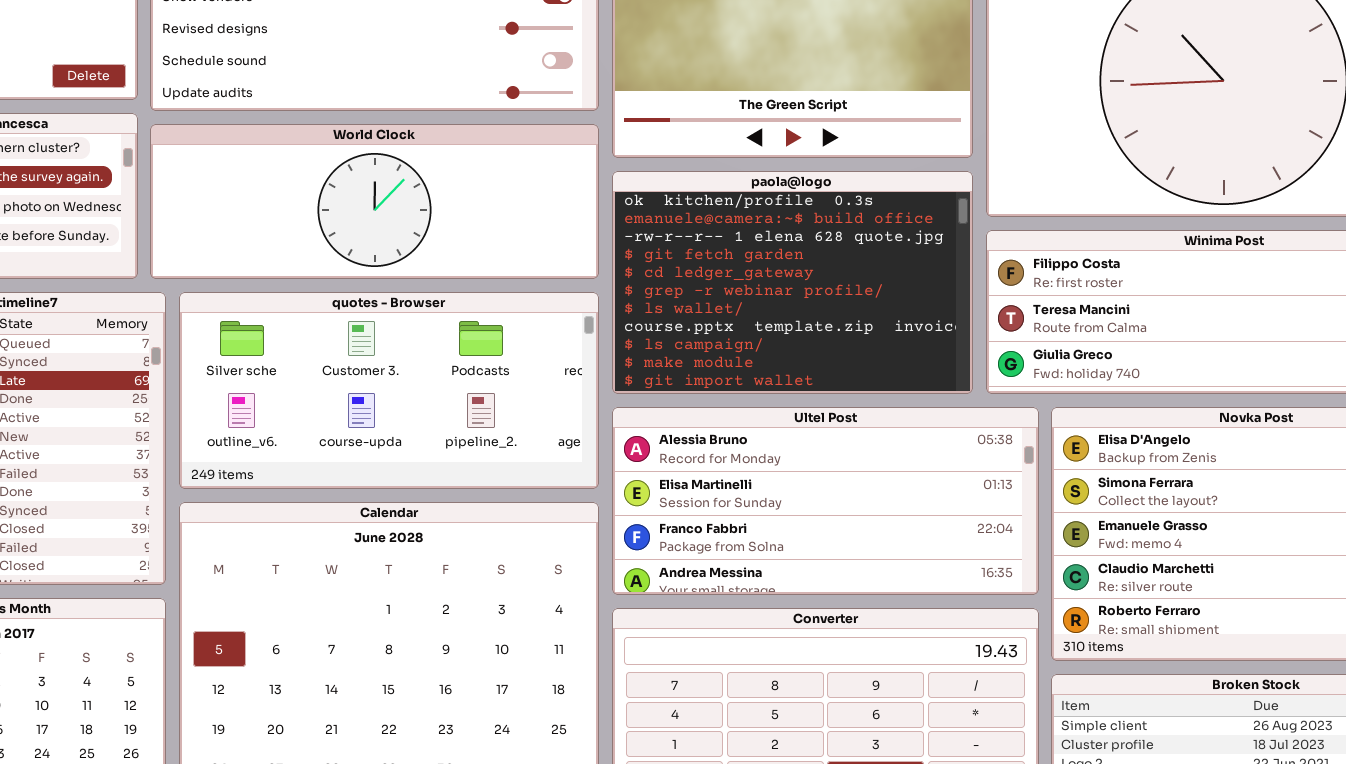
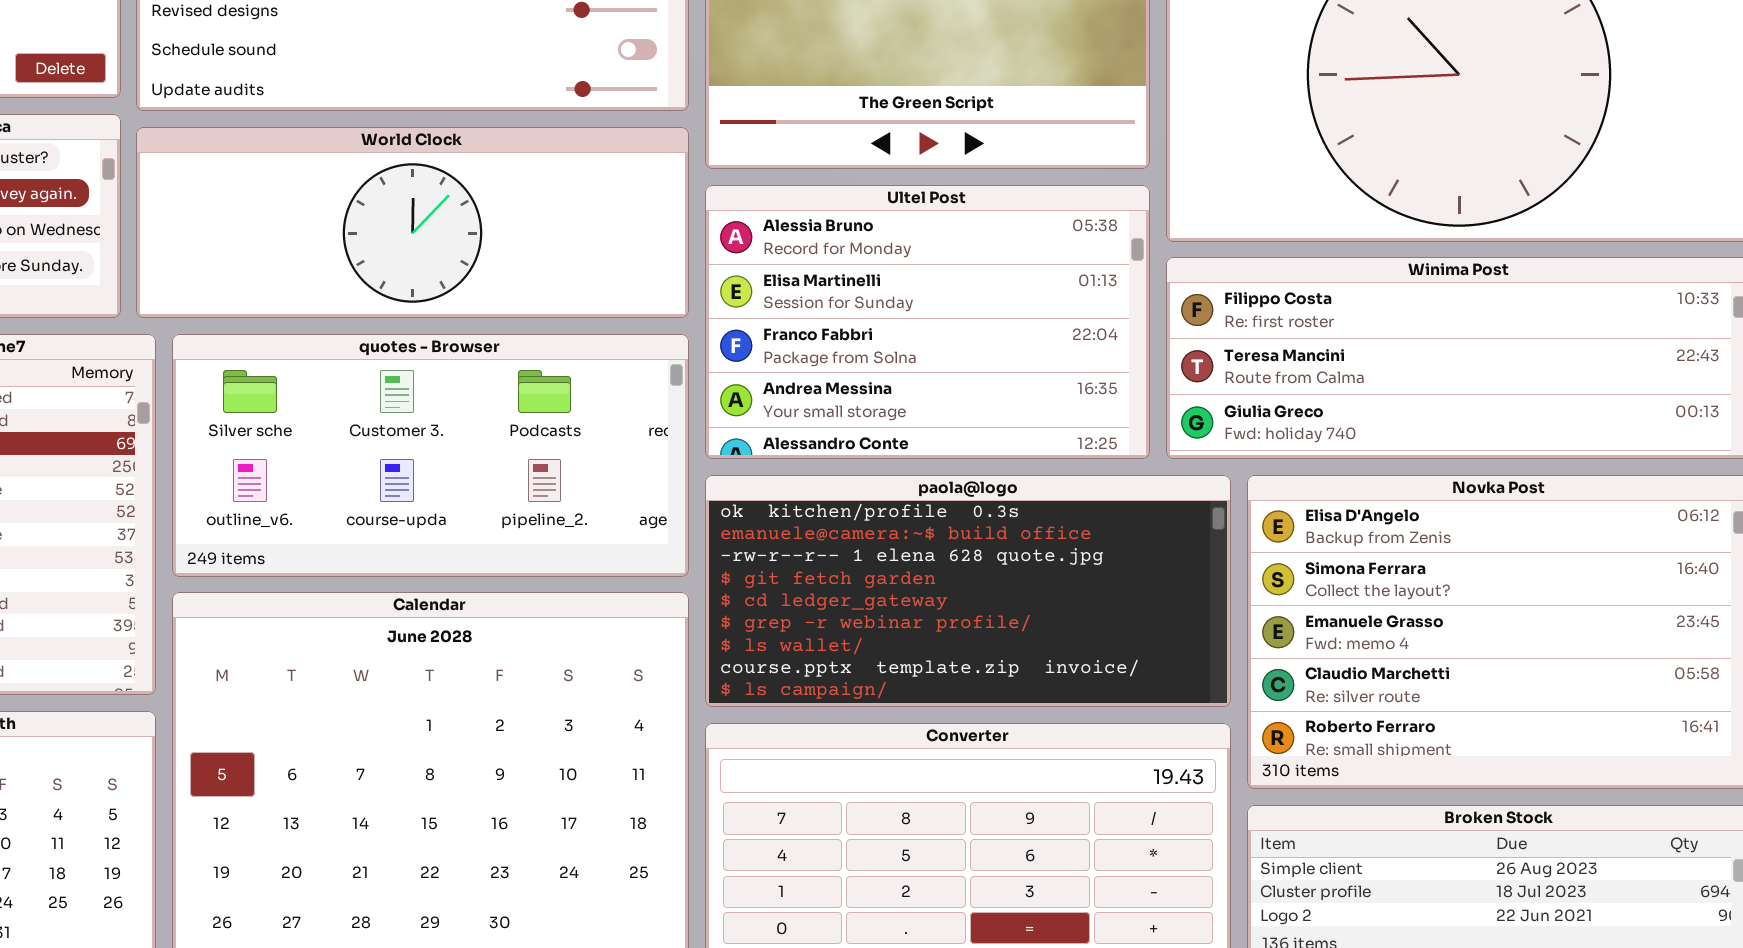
paola@logo: [612,171,973,394] -> [705,475,1231,707], moved, resized
Ultel Post: [612,407,1039,595] -> [705,185,1150,459], moved, resized

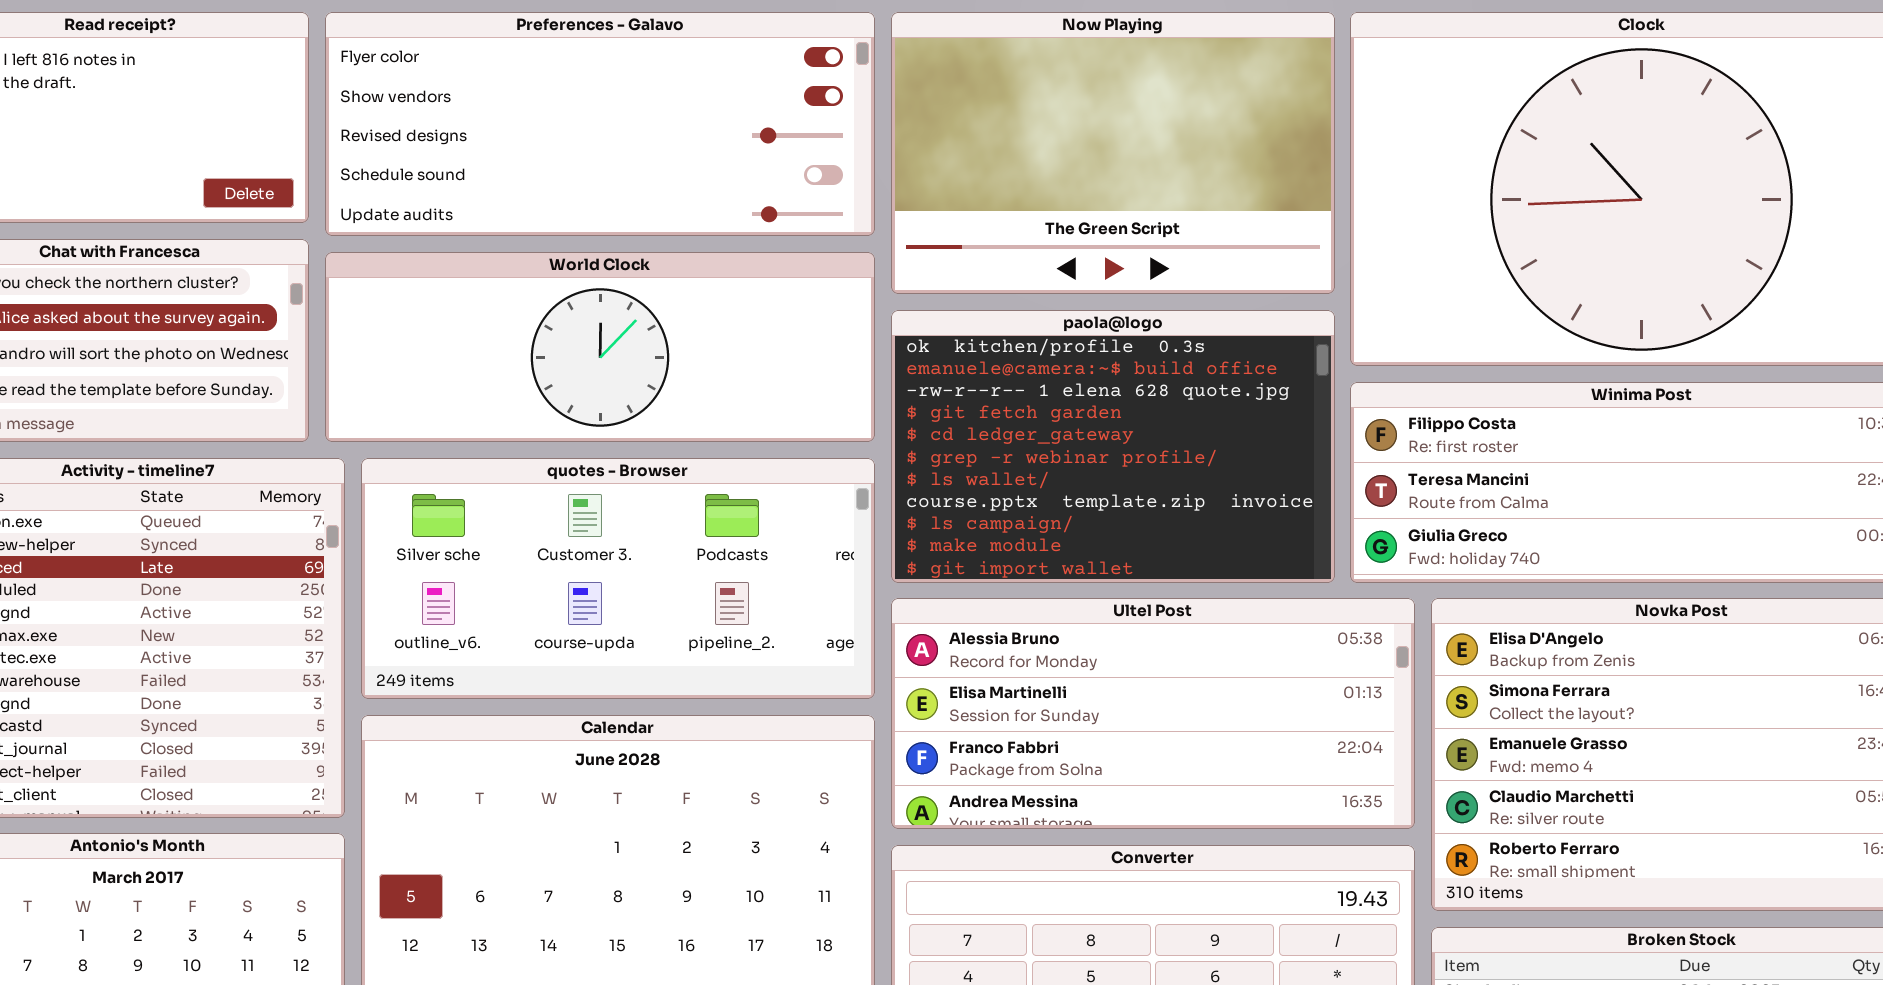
Ultel Post: [705,185,1150,459] -> [891,598,1415,829], moved, resized
paola@logo: [705,475,1231,707] -> [891,310,1335,583], moved, resized

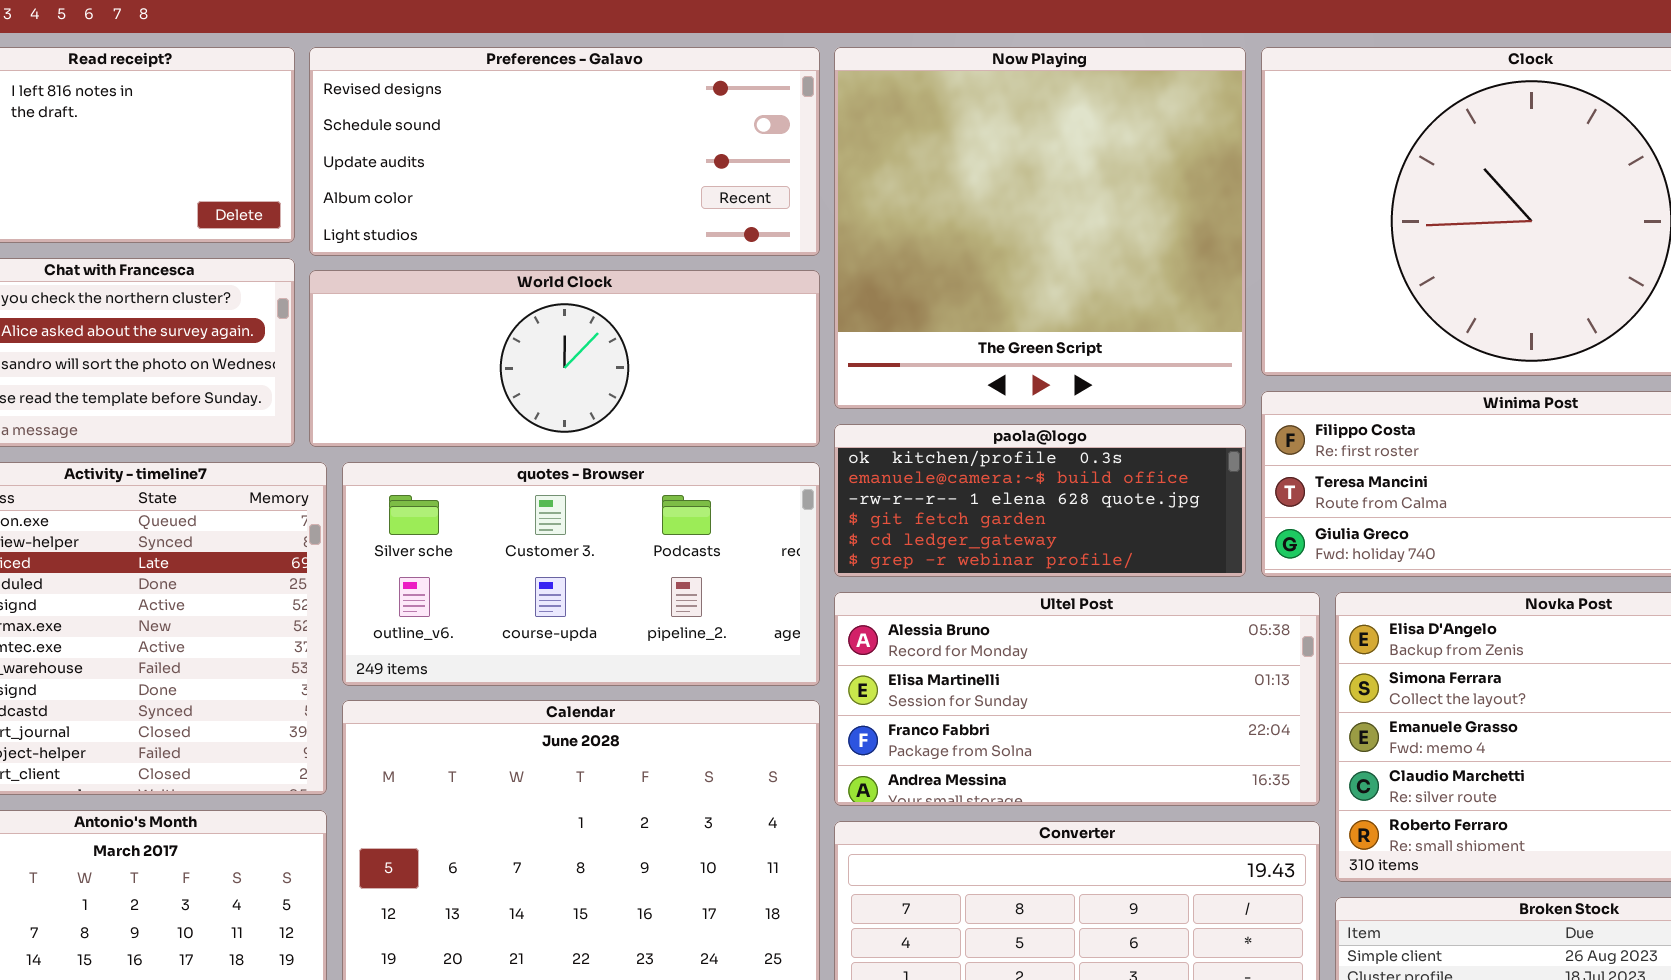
Preferences - Galavo: [325,12,875,236] -> [309,47,820,256], scrolled down 2 rows
Now Playing: [891,12,1335,294] -> [834,47,1246,409], resized
paola@logo: [891,310,1335,583] -> [834,424,1246,577], resized

